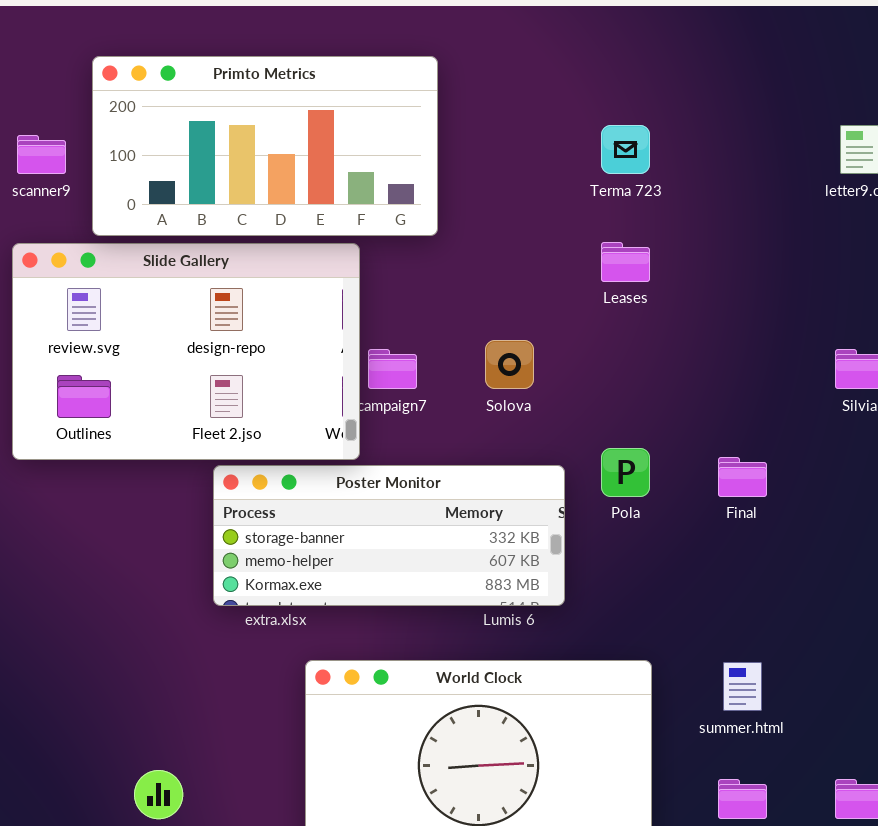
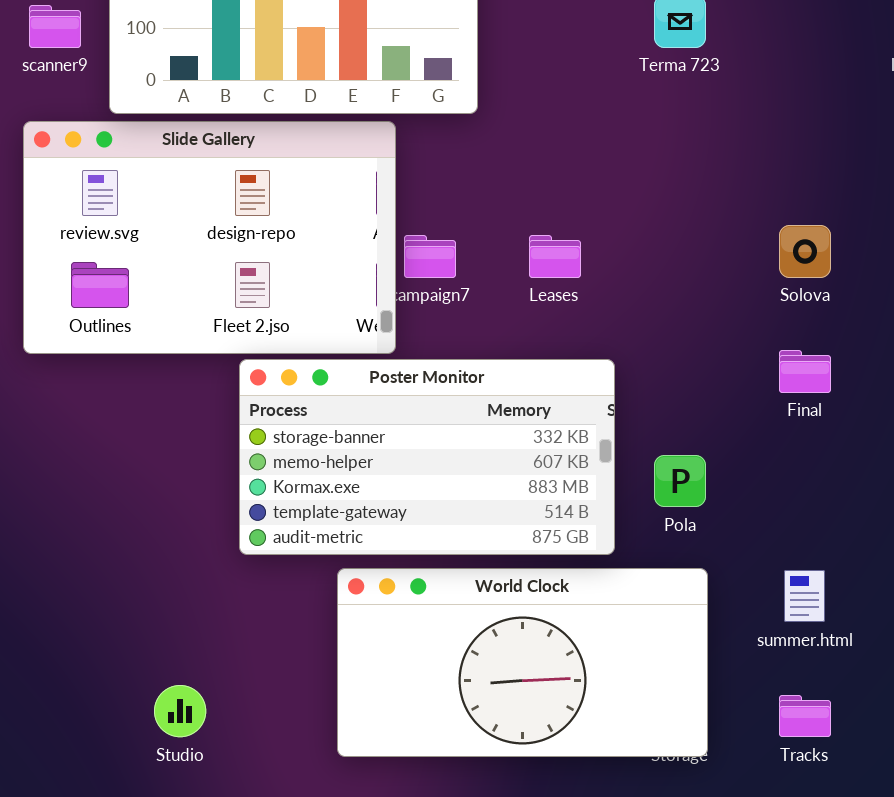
Leases: [601,242,650,282] -> [529,235,581,278], moved
Solova: [485,340,534,389] -> [779,225,831,278], moved
Pola: [601,448,650,497] -> [654,455,706,507], moved
Poster Monitor: [213,465,565,606] -> [239,359,615,555], resized

